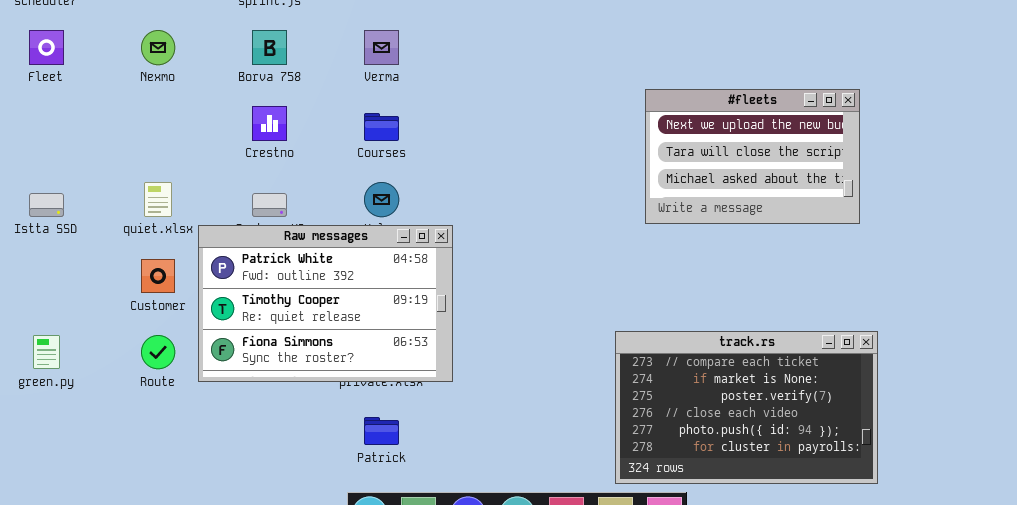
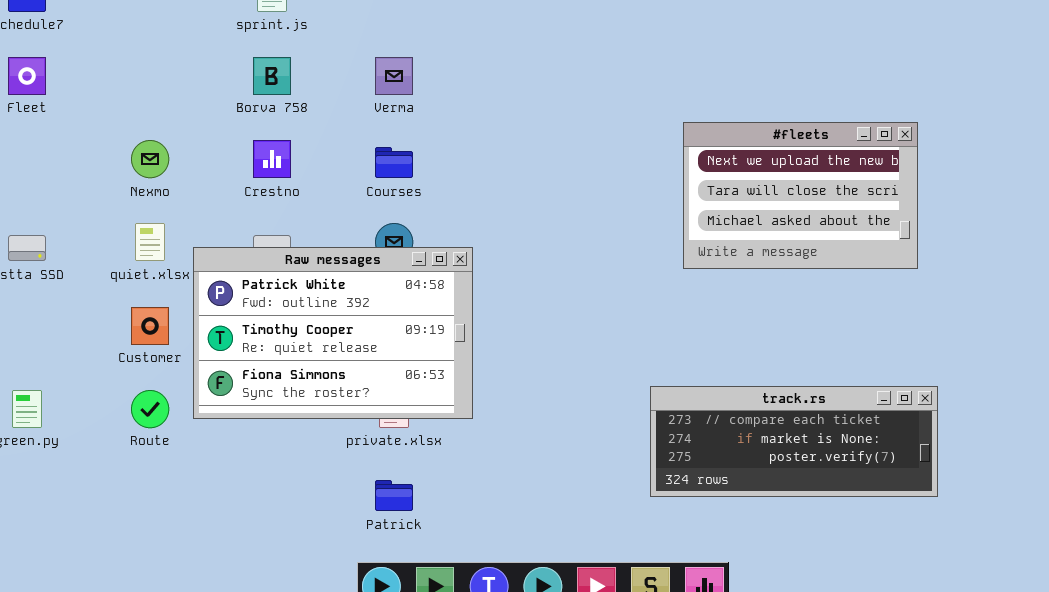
Nexmo: [141,30,175,65] -> [131,140,169,178], moved
Raw messages: [198,225,453,382] -> [193,247,473,419], moved
track.rs: [615,331,878,484] -> [650,386,938,497], resized

